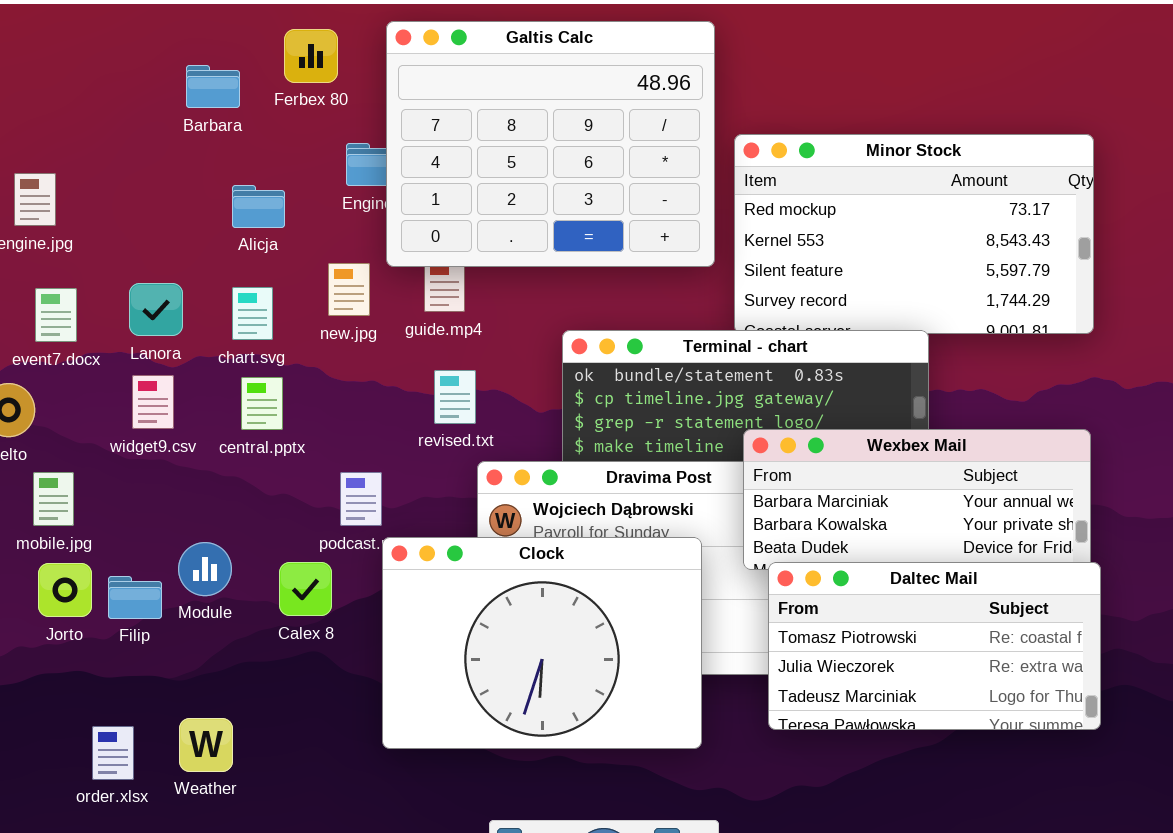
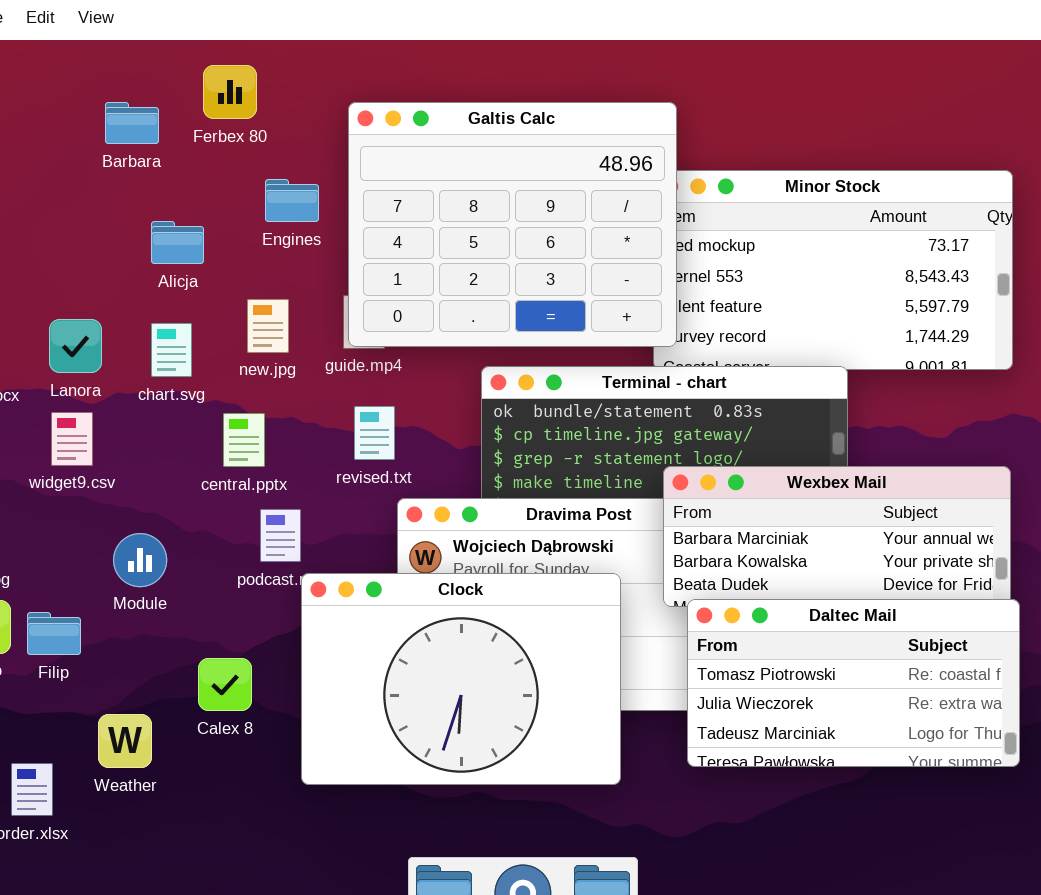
Galtis Calc: [386,21,715,267] -> [348,102,677,347], moved
central.pptx: [241,377,283,430] -> [223,413,265,467], moved
Module: [178,542,232,596] -> [113,533,167,587], moved
Calex 8: [279,562,332,616] -> [198,658,252,711], moved
Weather: [179,718,233,772] -> [98,714,152,768], moved

